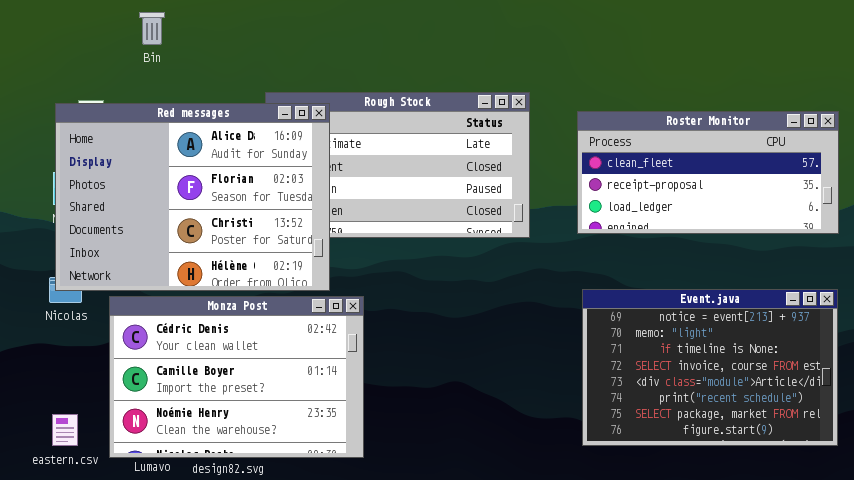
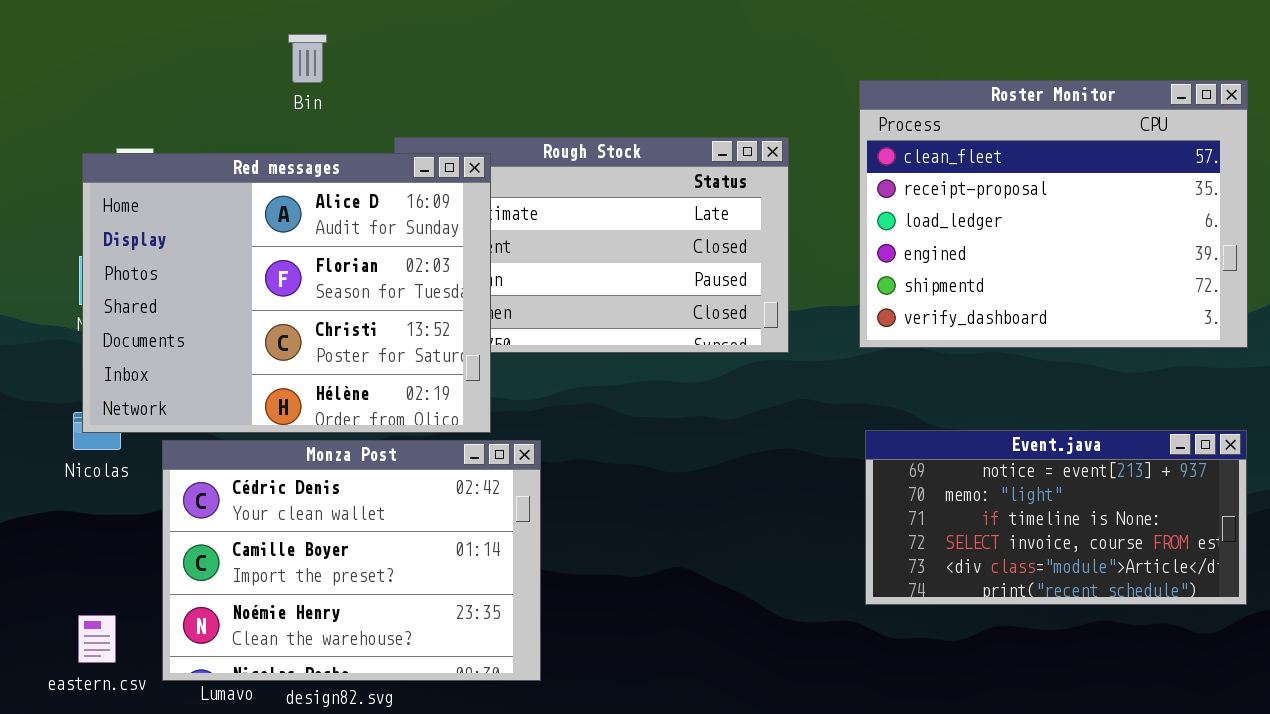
Bin: [139,12,165,45] -> [288,34,327,83], moved
Roster Monitor: [577,111,839,234] -> [859,80,1248,348], resized
Event.java: [582,289,838,446] -> [865,430,1247,605], resized

